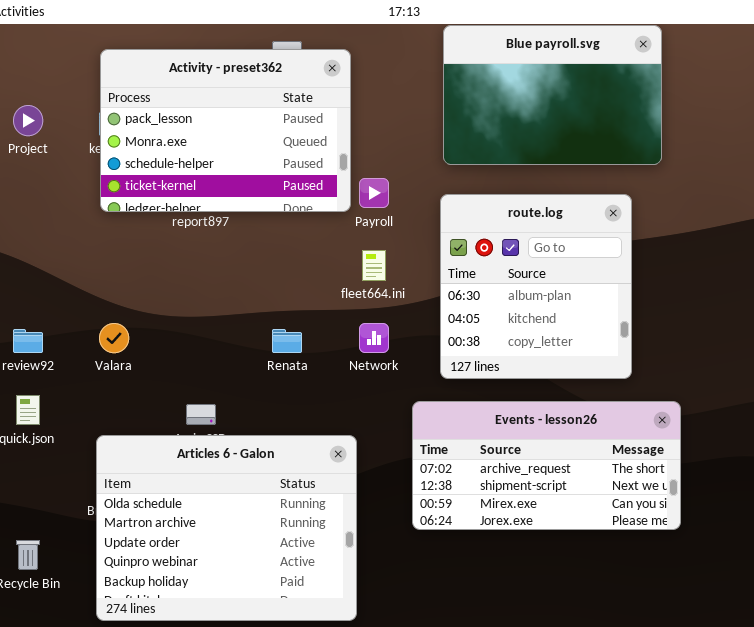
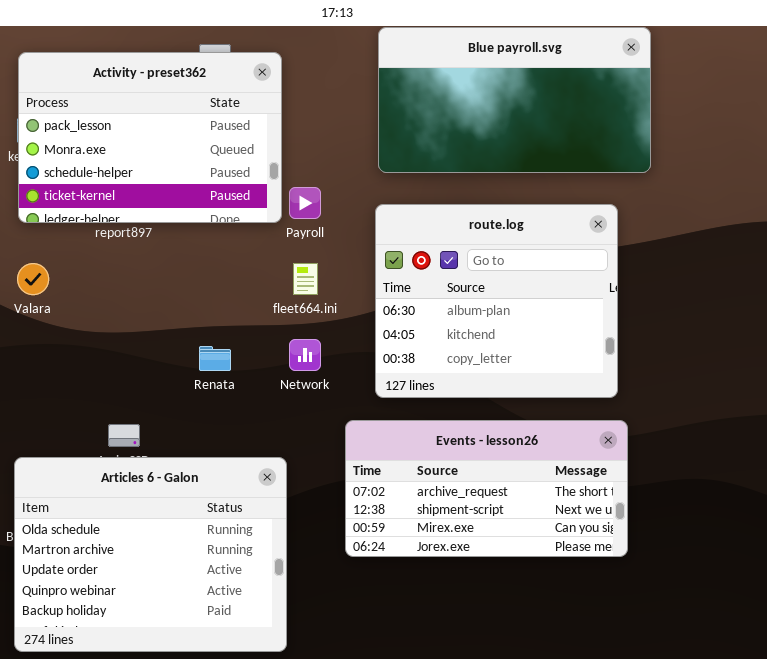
Blue payroll.svg: [443,25,662,165] -> [378,27,651,173], resized
route.log: [440,194,632,379] -> [375,204,618,398], resized
Valara: [99,323,129,353] -> [17,263,49,295], moved

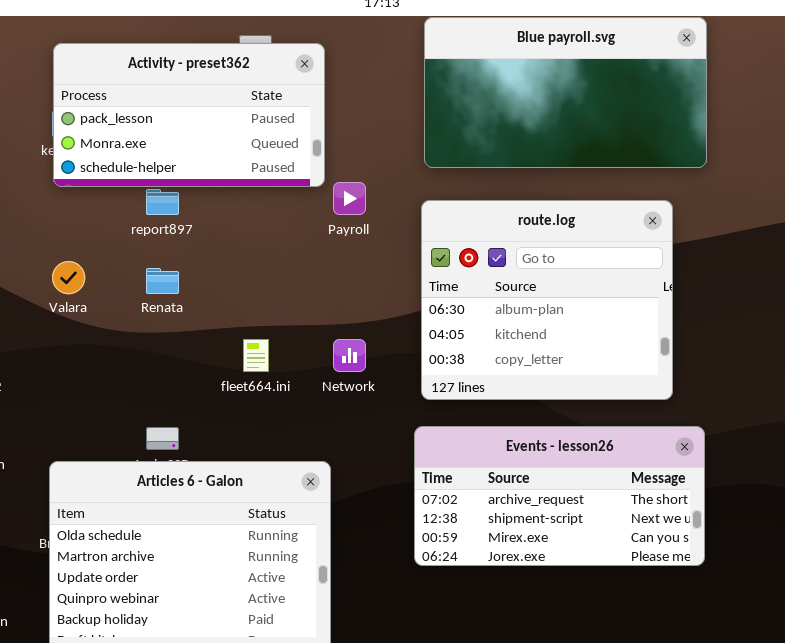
Activity - preset362: [18,52,282,223] -> [53,43,325,187], resized
fleet664.ini: [293,263,318,295] -> [243,339,269,372], moved
Renata: [199,346,231,371] -> [146,268,179,294], moved
Events - lesson26: [345,420,628,557] -> [414,426,705,566], moved

